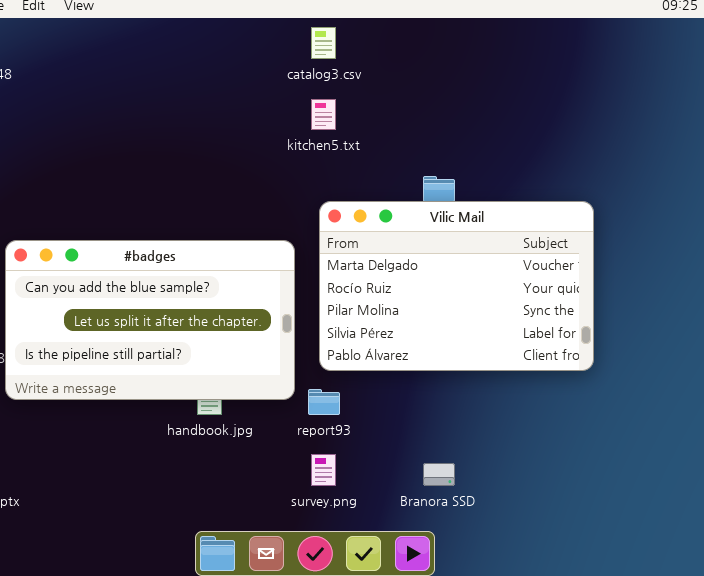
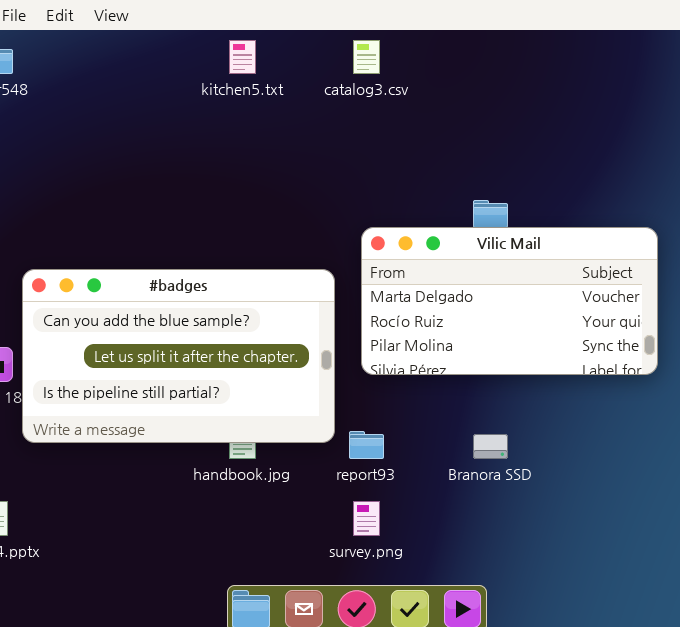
kitchen5.txt: [311,99,336,130] -> [229,40,256,74], moved
Vilic Mail: [319,201,594,371] -> [361,227,658,375], resized
Branora SSD: [423,463,455,486] -> [473,434,508,459], moved

